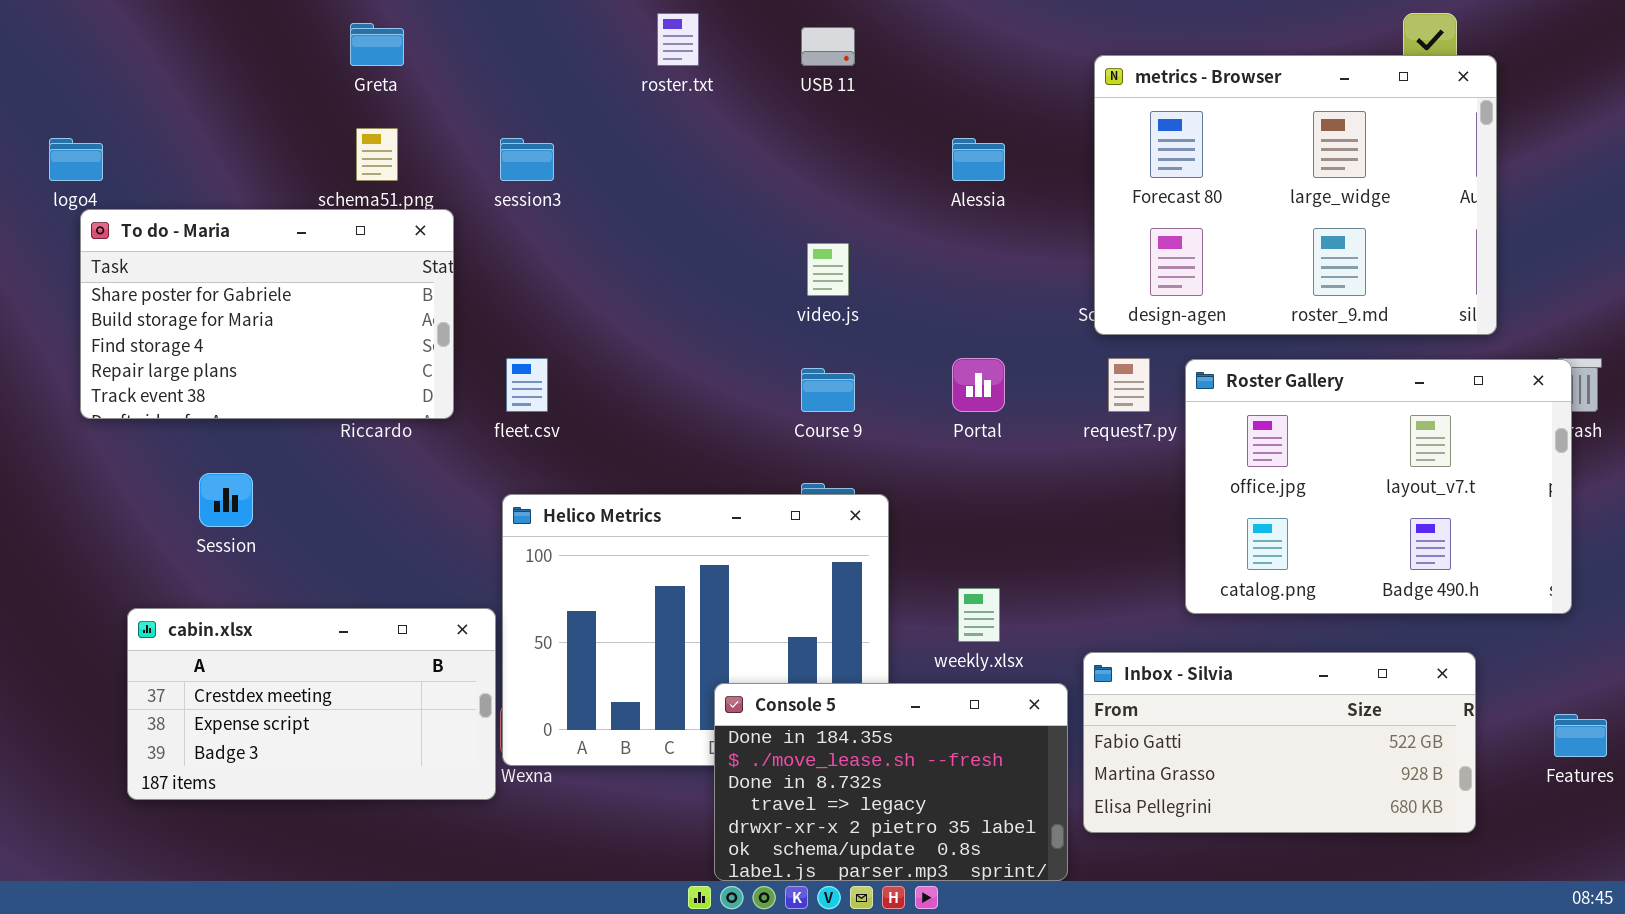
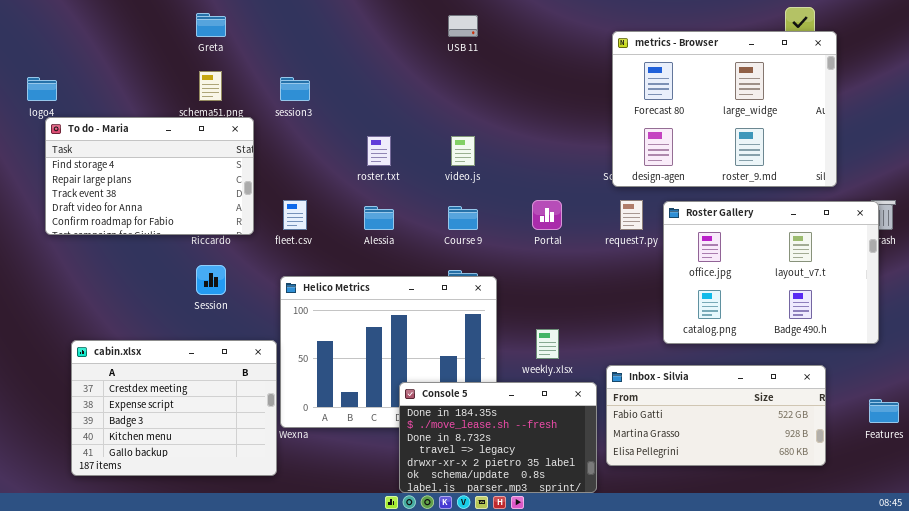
roster.txt: [657,13,699,66] -> [367,136,391,166], moved
Alessia: [952,138,1005,181] -> [364,206,394,230], moved
To do - Maria: [80,209,454,419] -> [45,117,254,235], scrolled down 2 rows
Session: [199,473,253,527] -> [196,265,226,295], moved
cabin.xlsx: [127,608,496,800] -> [71,340,277,476], resized

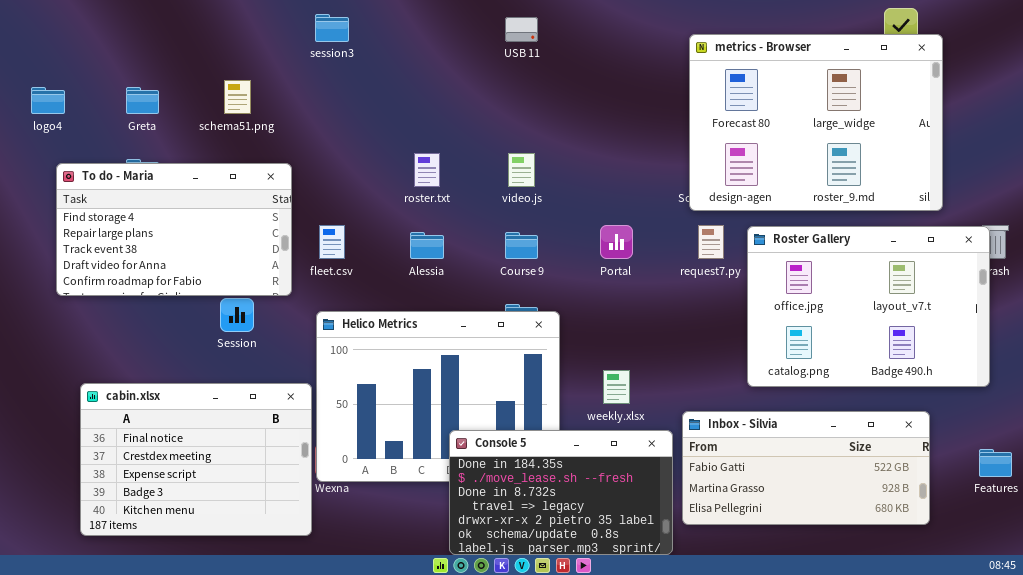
Greta: [196,13,226,37] -> [126,87,159,114], moved
session3: [280,77,310,101] -> [315,14,349,42], moved
To do - Maria: [45,117,254,235] -> [56,163,292,296], moved
cabin.xlsx: [71,340,277,476] -> [80,383,312,536], scrolled up 1 row

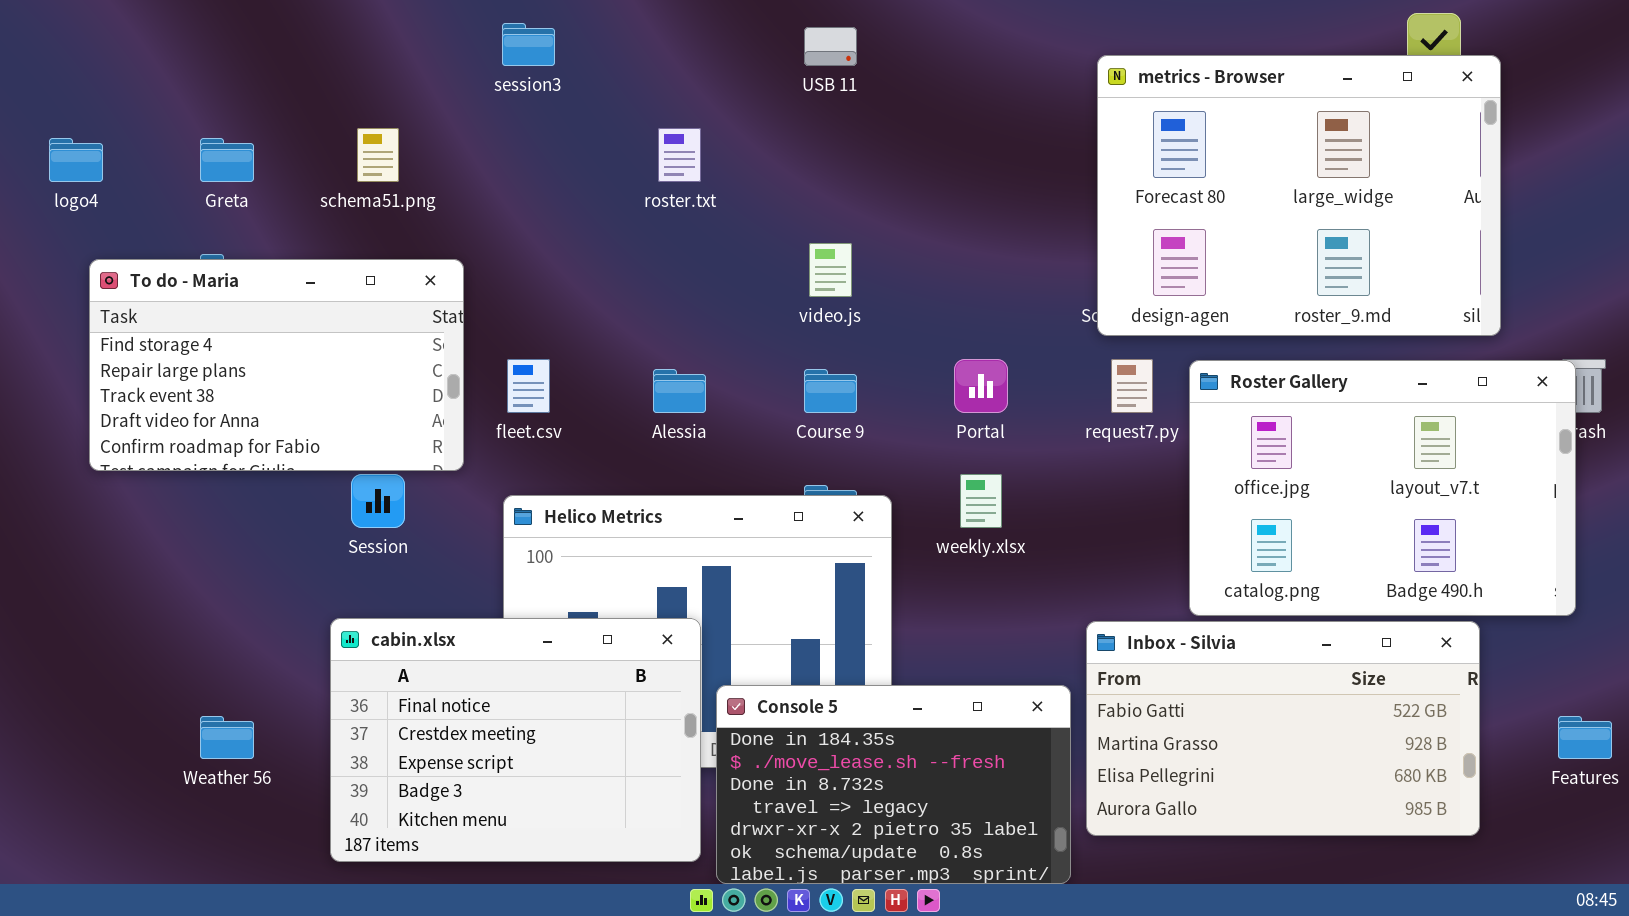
roster.txt: [414,153,440,187] -> [658,128,701,182], moved
weekly.xlsx: [603,370,630,404] -> [960,474,1002,528], moved
cabin.xlsx: [80,383,312,536] -> [330,618,701,862], moved
Inbox - Silvia: [682,411,930,525] -> [1086,621,1480,836], resized

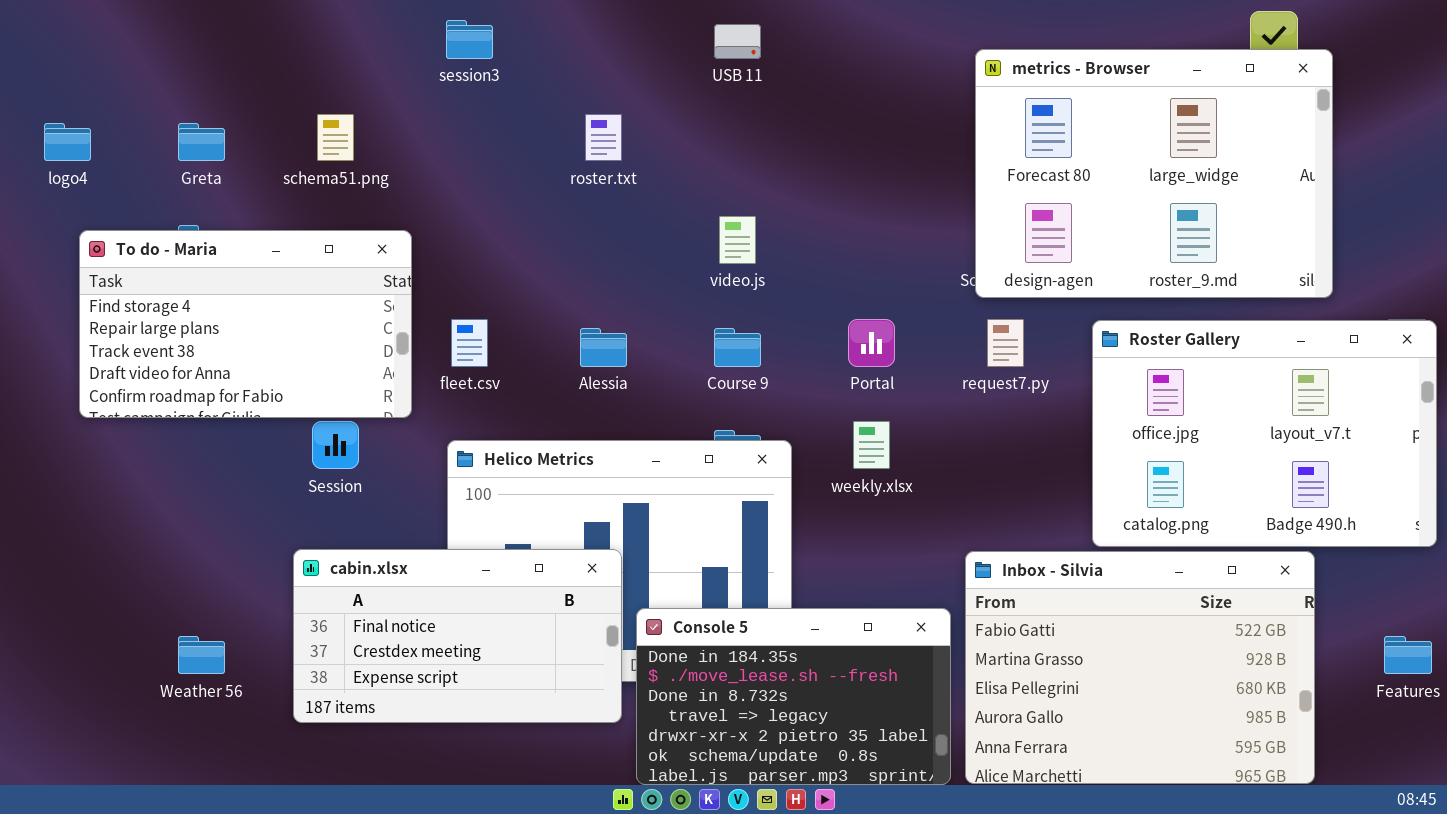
Roster Gallery: [1189,360,1576,616] -> [1092,320,1437,547], moved
cabin.xlsx: [330,618,701,862] -> [293,549,622,723], resized
Inbox - Silvia: [1086,621,1480,836] -> [965,551,1315,784], resized

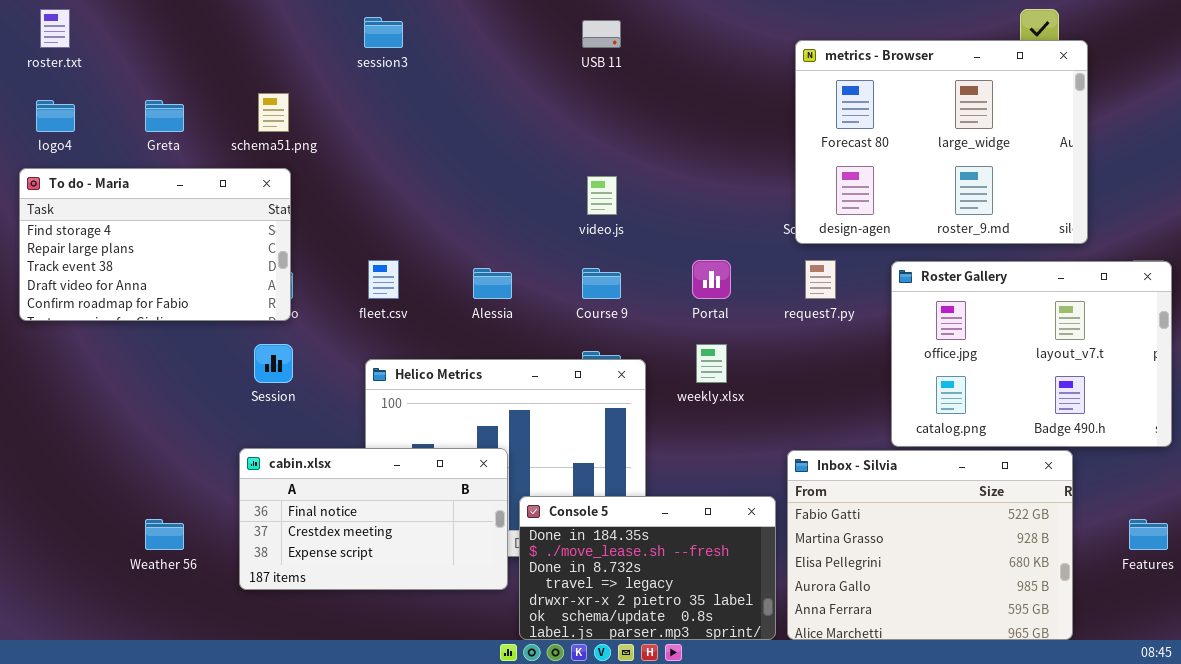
roster.txt: [585,114,622,161] -> [40,9,70,48], moved
To do - Maria: [79,230,412,418] -> [19,168,291,321], moved

